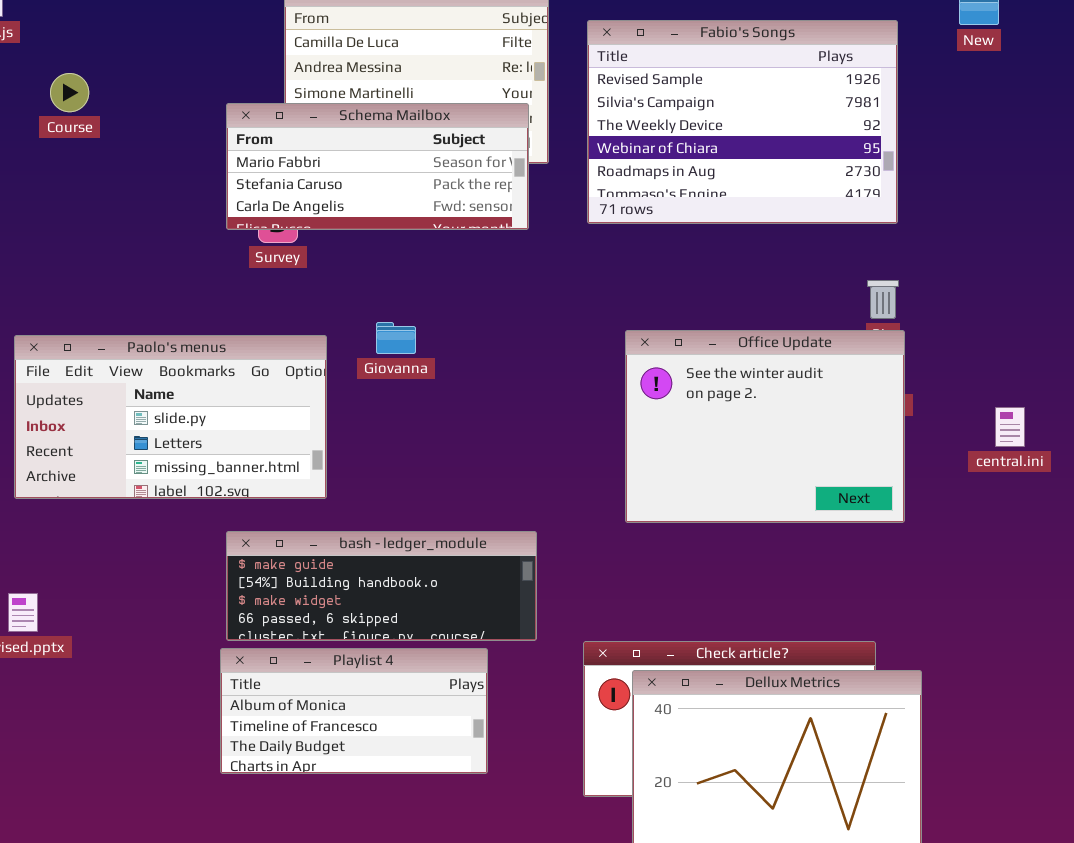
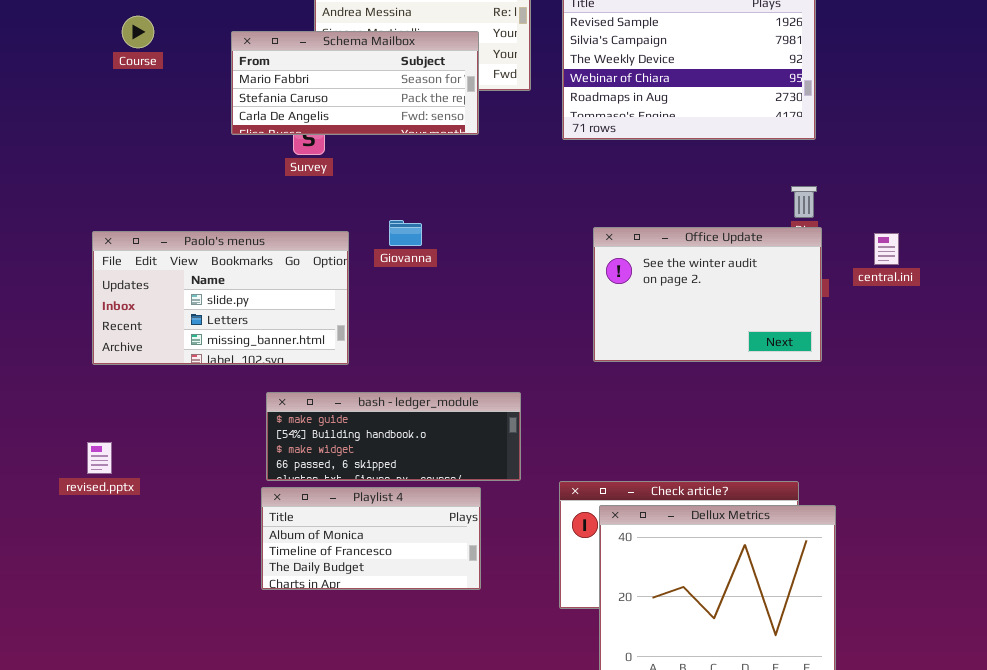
Schema Mailbox: [226,103,529,230] -> [231,31,479,135], moved
Office Update: [625,330,905,523] -> [593,227,822,362], resized
central.ini: [995,407,1025,447] -> [874,233,899,265], moved

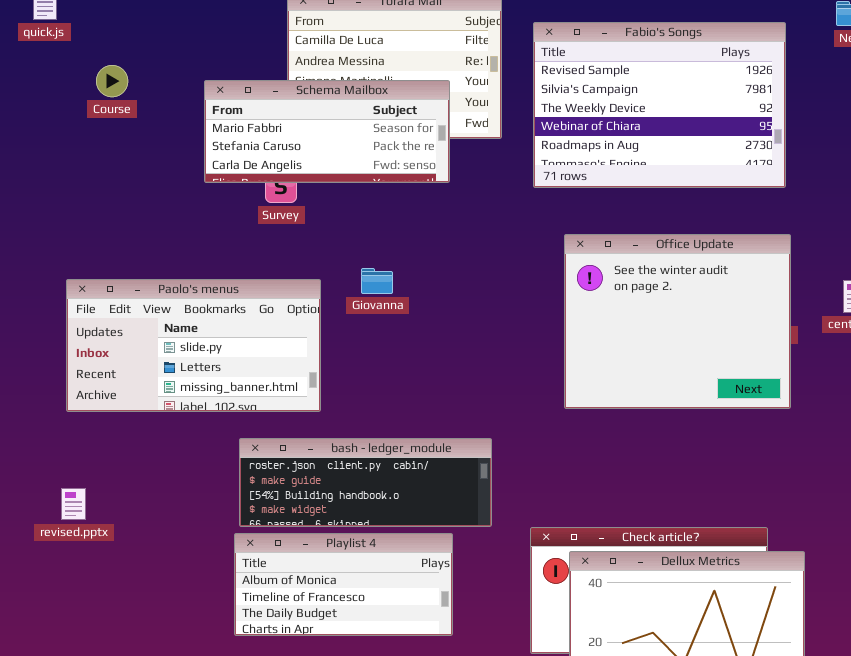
Office Update: [593,227,822,362] -> [564,234,791,409], resized
bash - ledger_module: [266,392,521,481] -> [239,438,492,527], scrolled up 1 row

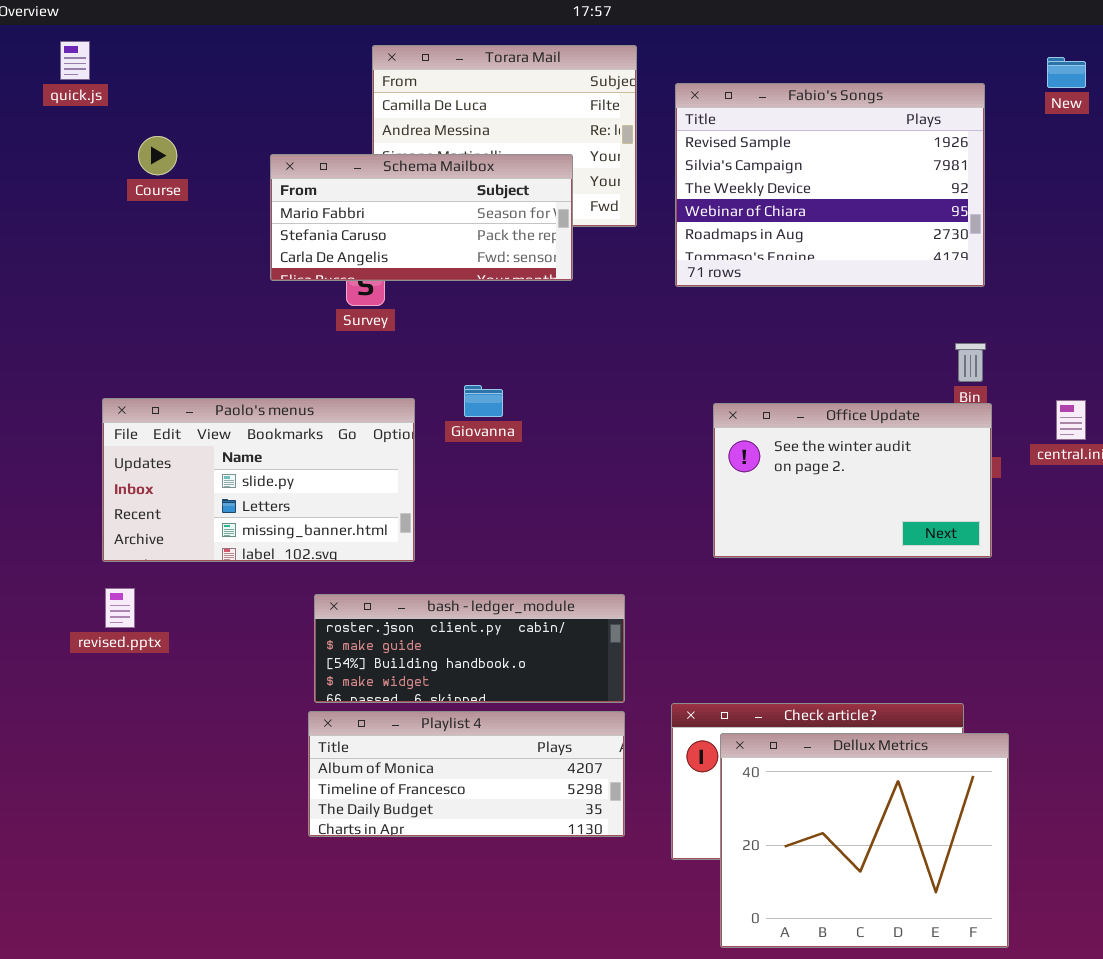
Office Update: [564,234,791,409] -> [713,403,992,558], resized
revised.pptx: [61,488,86,520] -> [105,588,135,628], moved
Playlist 4: [234,533,453,636] -> [308,711,625,837], resized

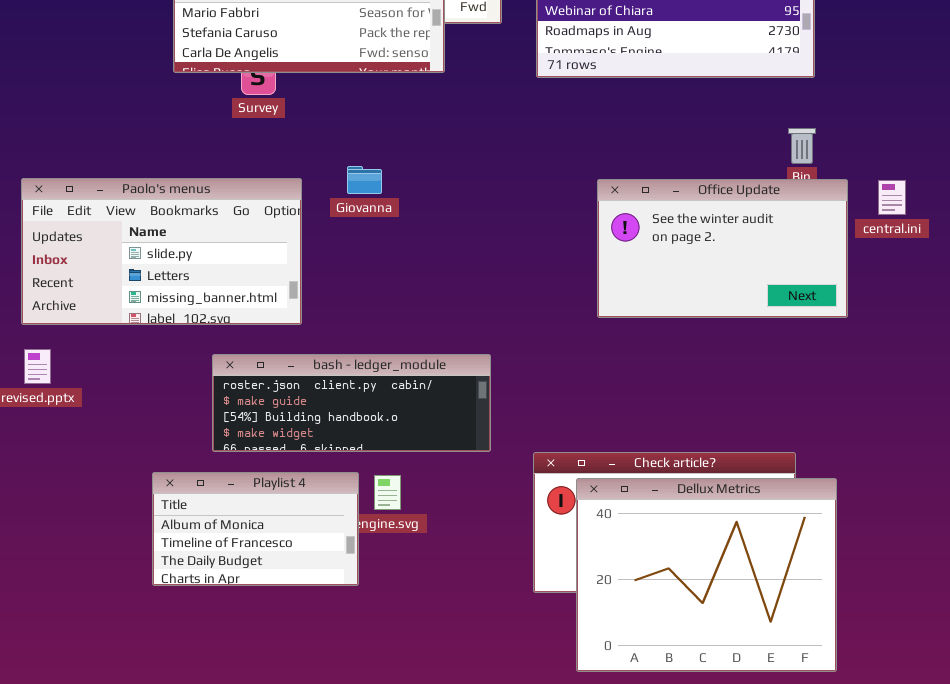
Office Update: [713,403,992,558] -> [597,179,848,318], moved
Playlist 4: [308,711,625,837] -> [152,472,359,586], moved, resized

